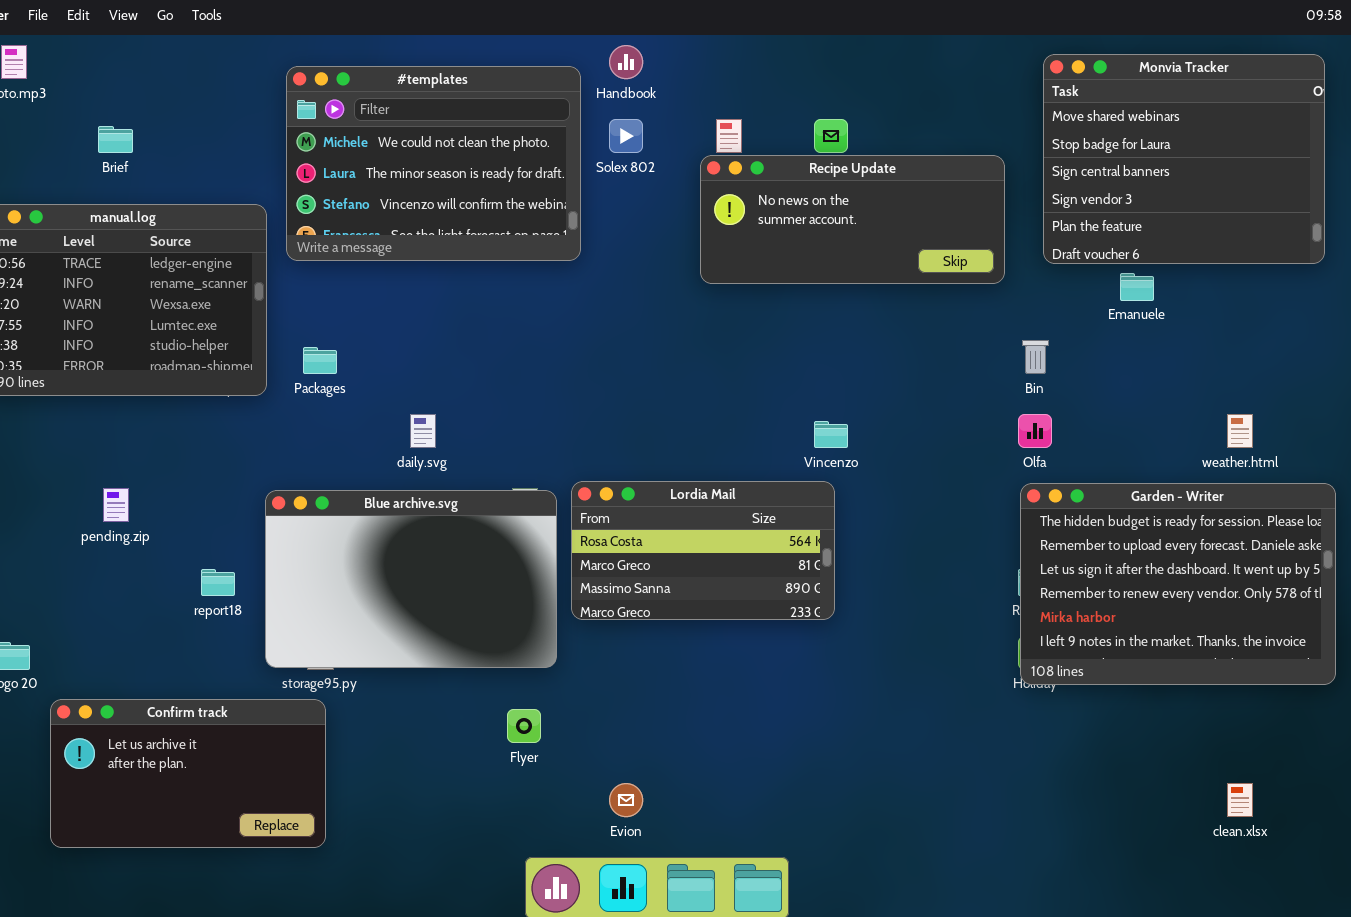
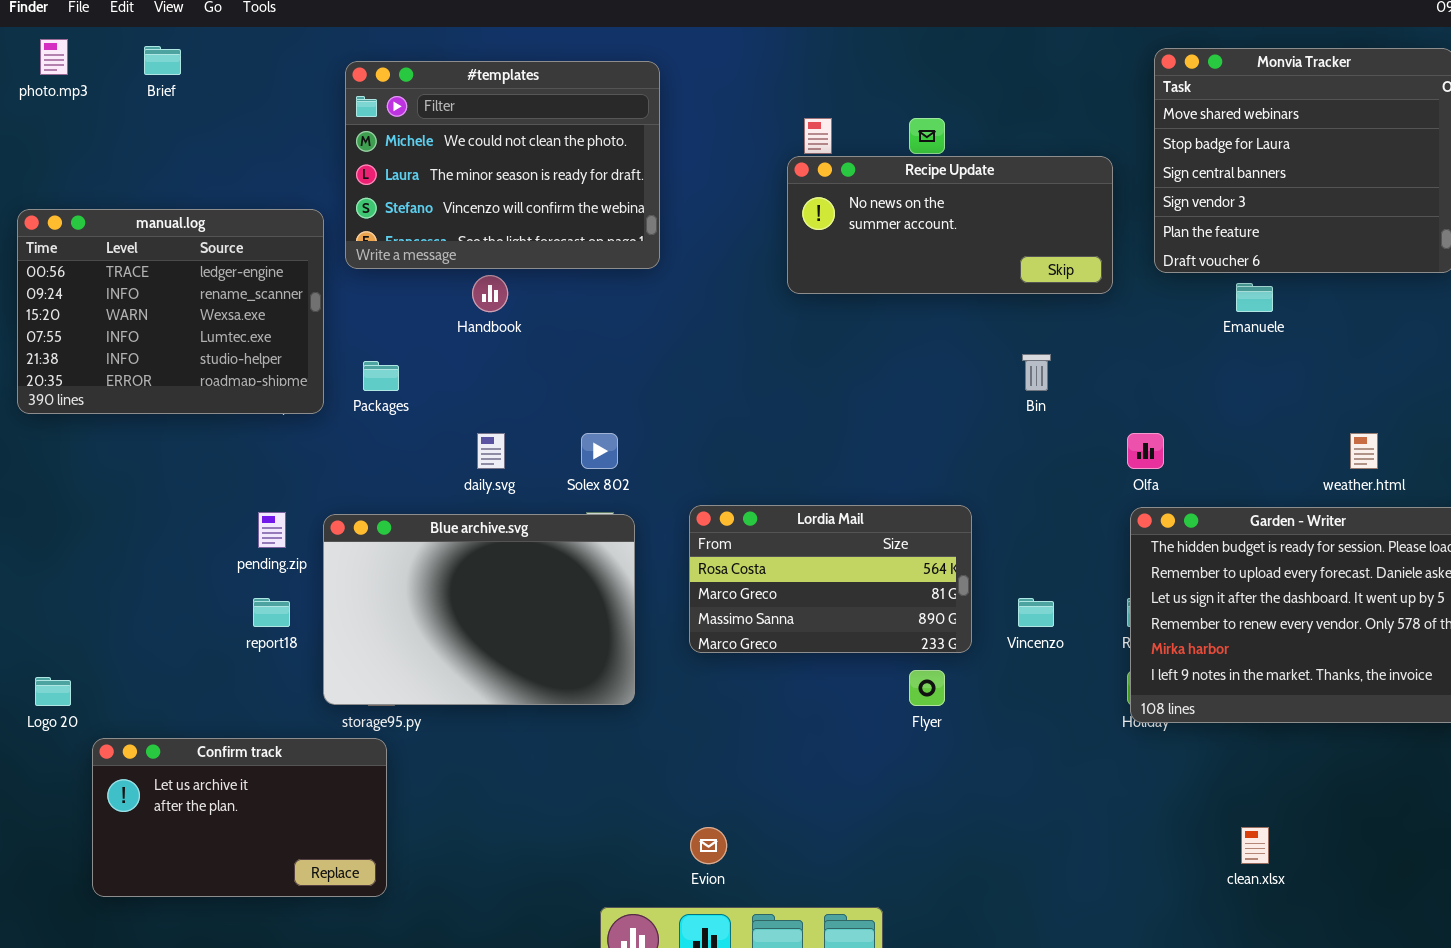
Handbook: [609,45,643,79] -> [472,275,508,312], moved
Solex 802: [609,119,643,153] -> [581,433,618,469], moved
Brief: [98,126,133,153] -> [144,46,181,75], moved
Bin: [1022,340,1049,374] -> [1022,354,1051,391], moved
Vincenzo: [814,421,848,448] -> [1018,598,1054,627], moved
Lordia Mail: [571,481,835,620] -> [689,505,972,653], moved
pending.zip: [103,488,129,522] -> [258,512,286,548], moved
Flyer: [507,709,541,743] -> [909,670,945,706], moved
clean.xlsx: [1227,783,1253,817] -> [1241,827,1269,864], moved

